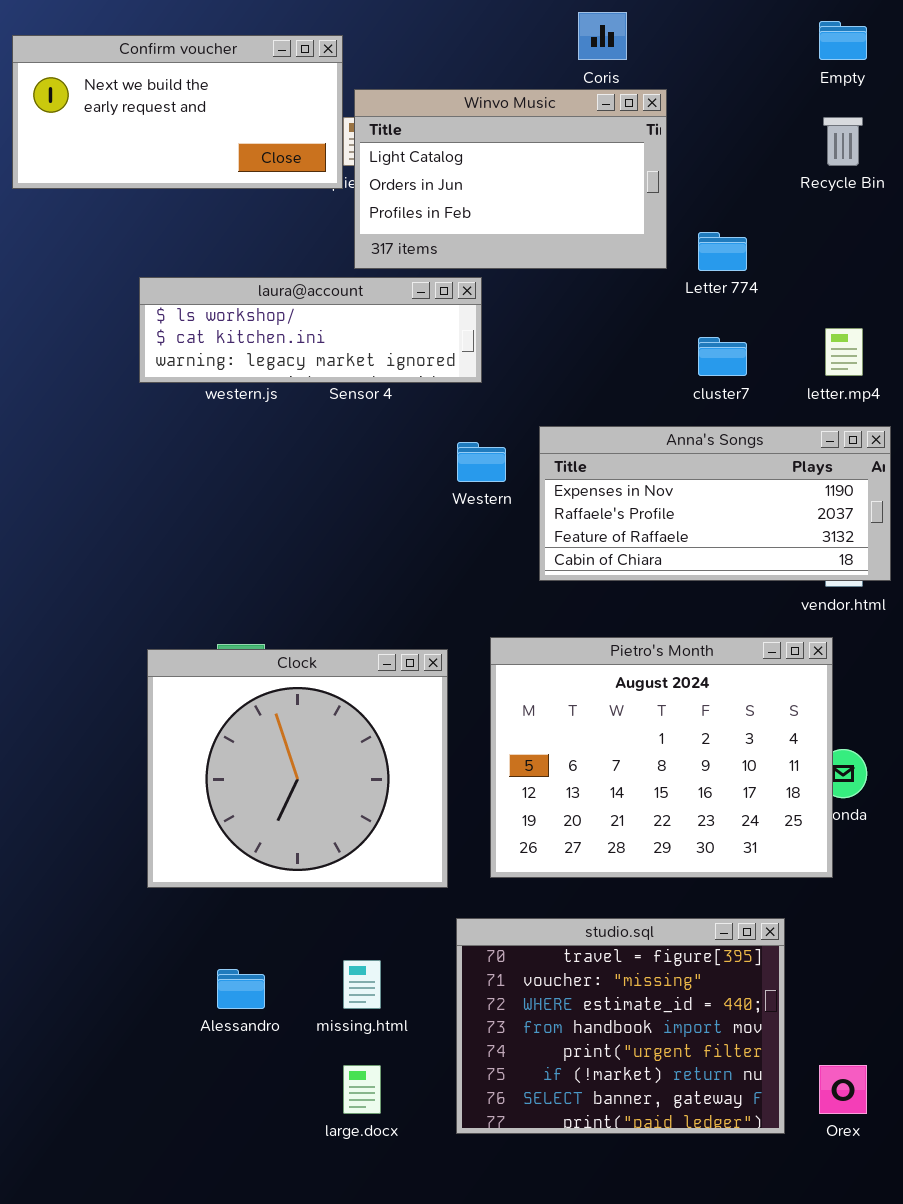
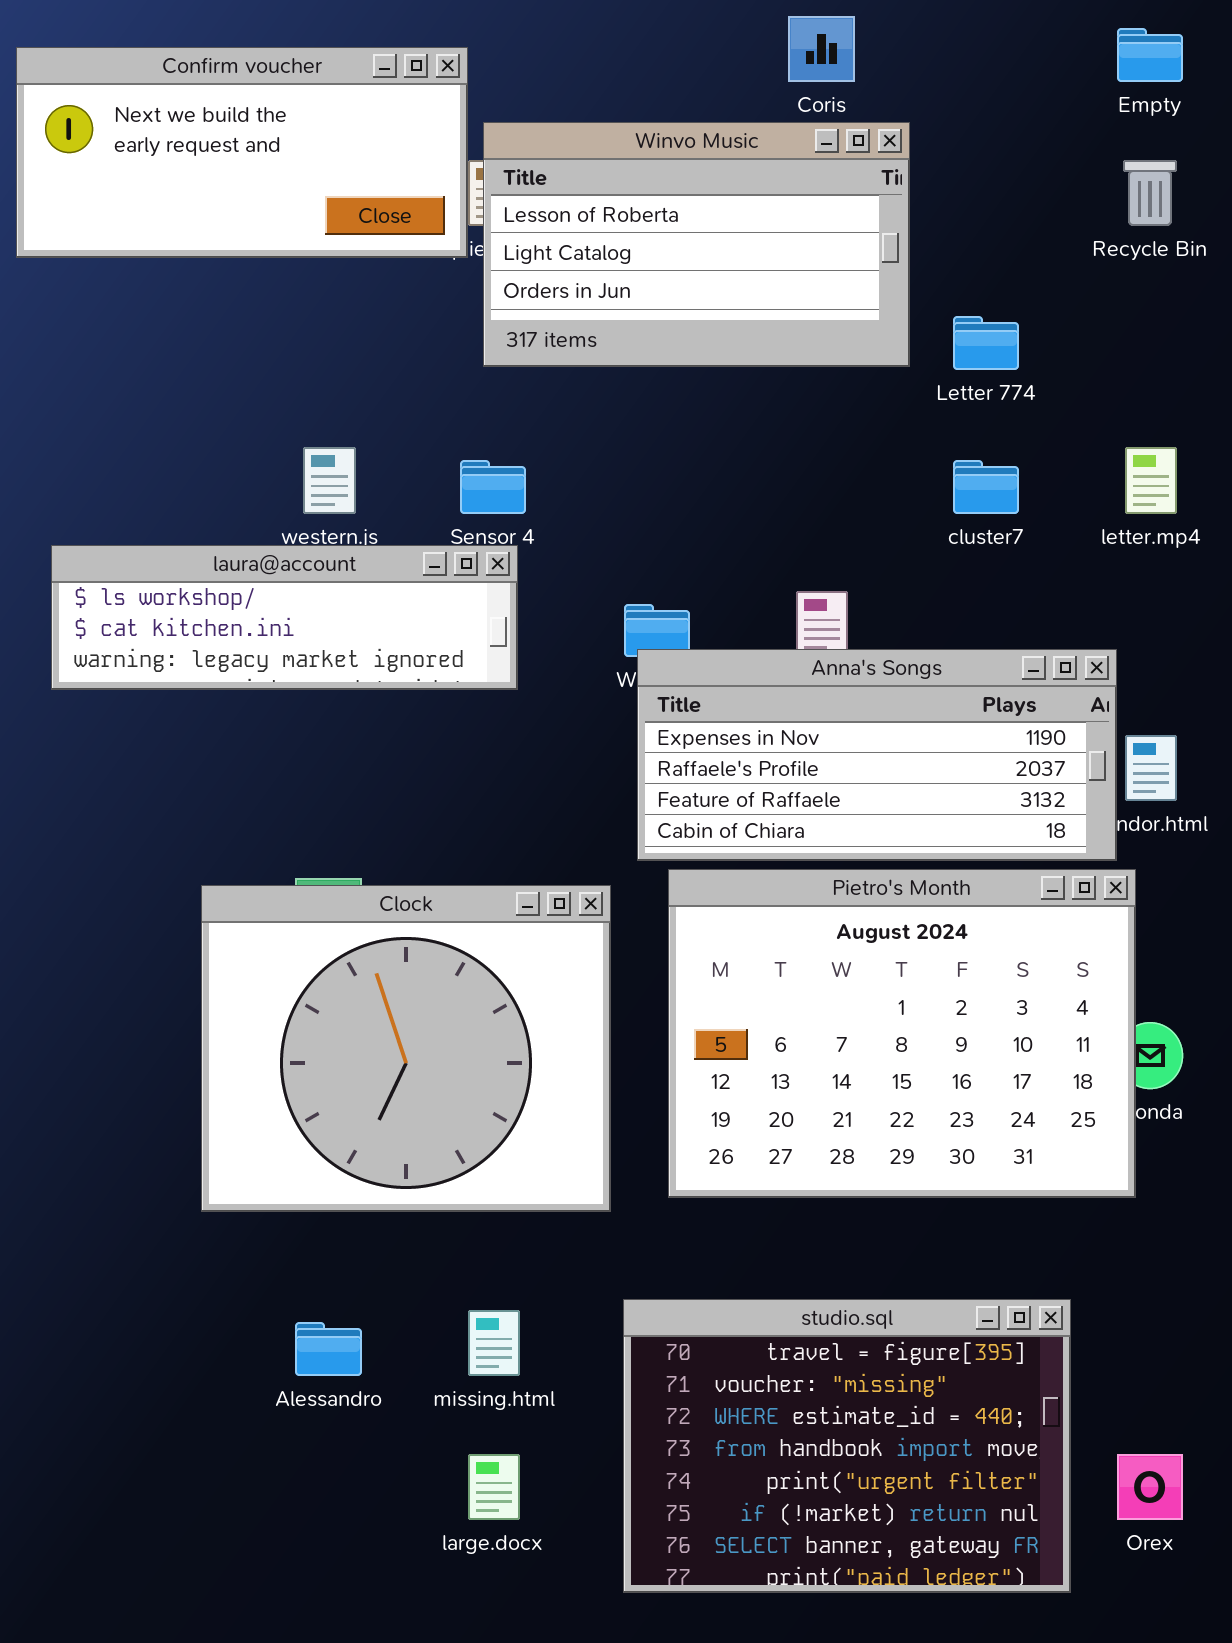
Winvo Music: [354,89,667,269] -> [483,122,910,367], scrolled up 1 row
laura@account: [139,277,482,383] -> [51,545,518,690], moved
Anna's Songs: [539,426,891,581] -> [637,649,1117,861], moved
studio.sql: [456,918,785,1134] -> [623,1299,1071,1593], moved

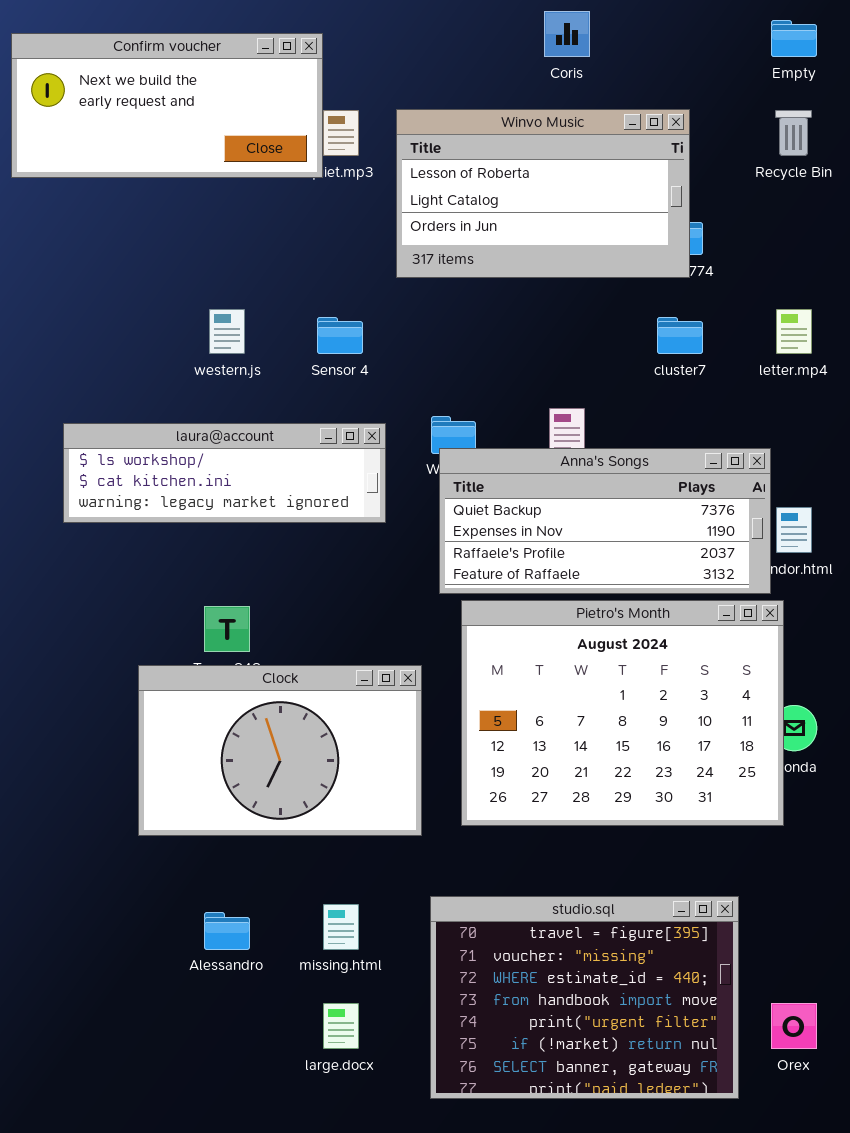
Winvo Music: [483,122,910,367] -> [396,109,690,278], moved
laura@account: [51,545,518,690] -> [63,423,386,523], moved
Anna's Songs: [637,649,1117,861] -> [439,448,771,594], scrolled up 1 row
Clock: [201,885,611,1212] -> [138,665,422,836], resized

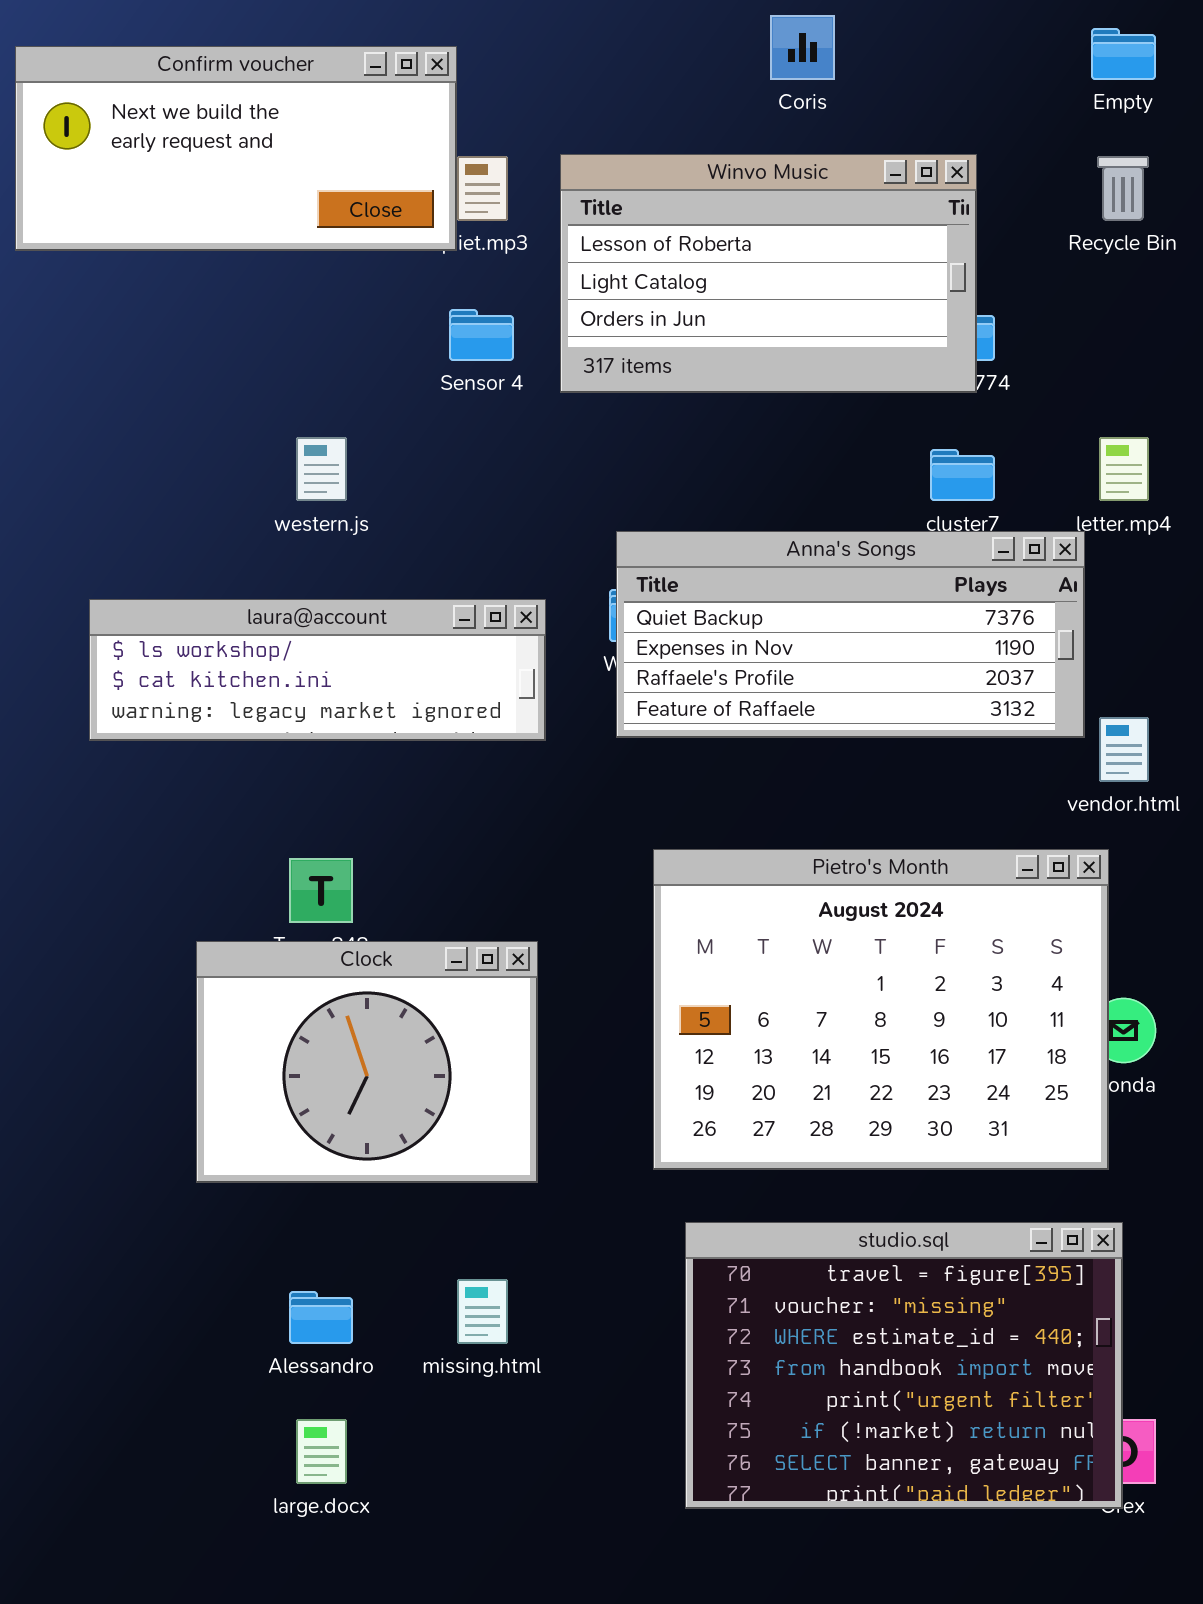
Sensor 4: [317,317,363,354] -> [449,309,514,361], moved
Anna's Songs: [439,448,771,594] -> [616,531,1085,738], moved
Clock: [138,665,422,836] -> [196,941,538,1183], resized
studio.sql: [430,896,739,1099] -> [685,1222,1123,1509], moved
large.docx: [323,1003,359,1049] -> [296,1419,347,1484], moved

